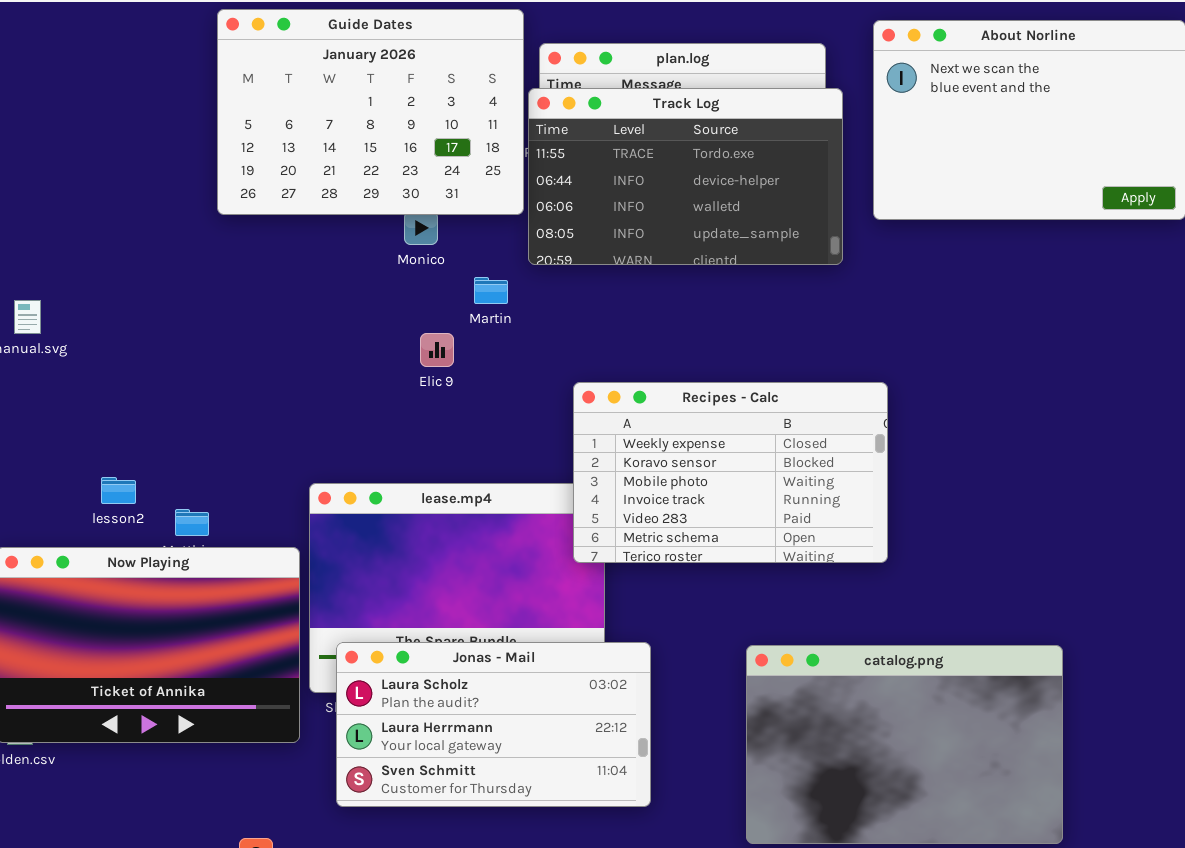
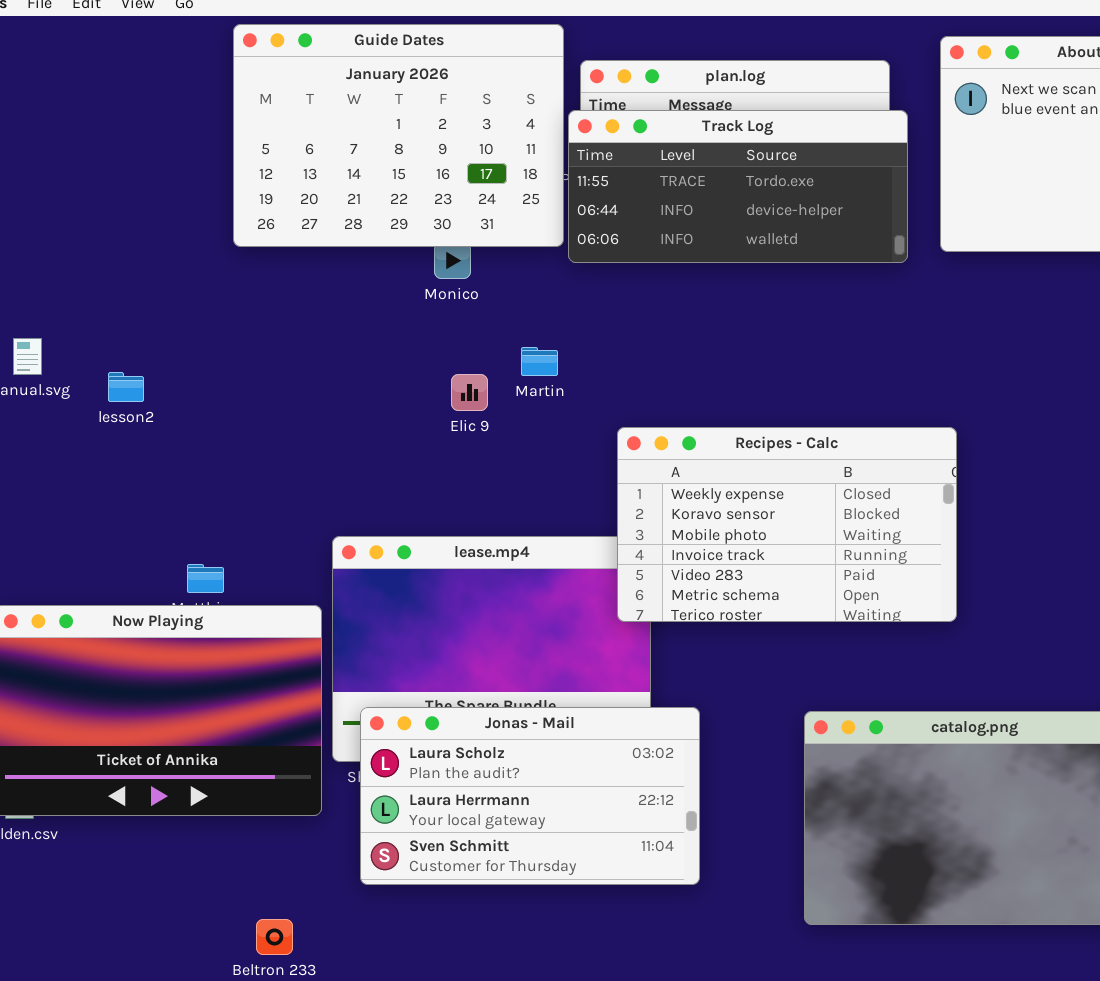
Track Log: [528,88,843,265] -> [568,110,908,263], resized
Martin: [474,277,508,304] -> [521,347,558,376], moved
lesson2: [101,477,136,504] -> [108,372,144,402], moved

